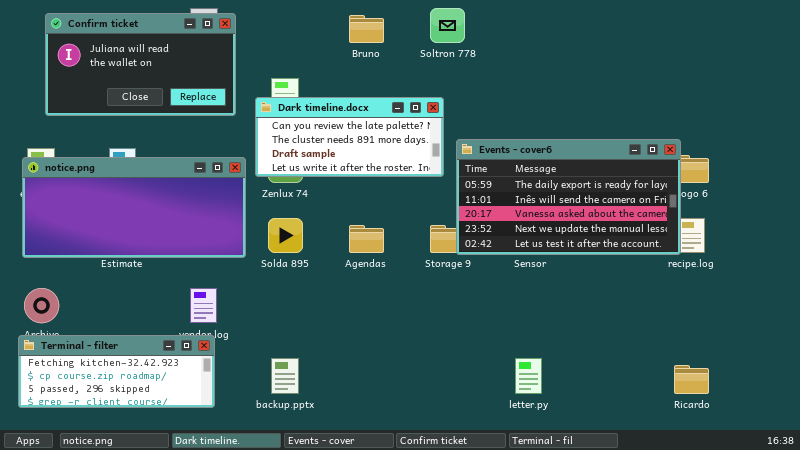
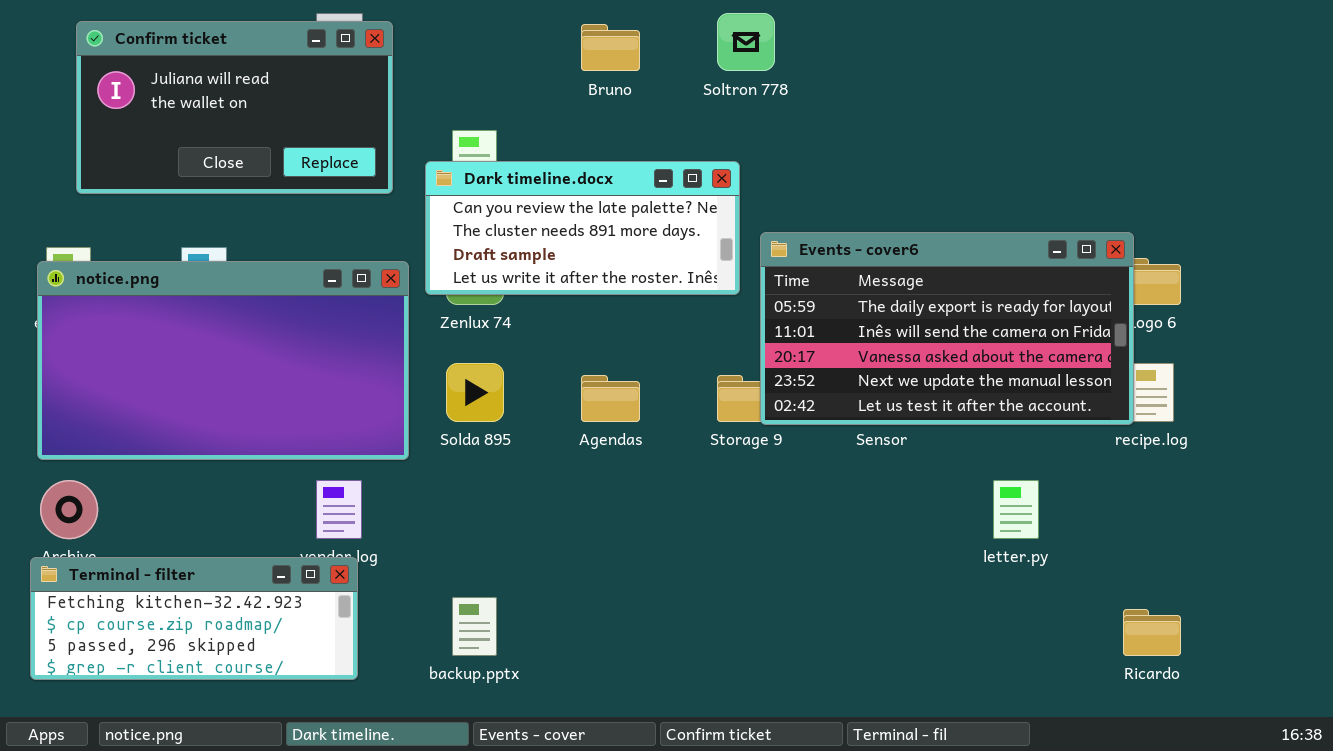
notice.png: [22,157,246,258] -> [37,261,409,460], resized
letter.py: [515,358,542,394] -> [993,480,1039,539], moved

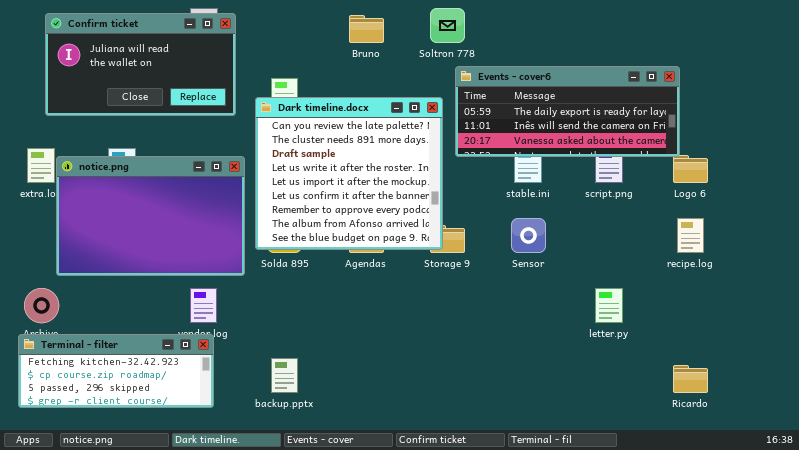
Dark timeline.docx: [425,161,740,295] -> [255,97,443,250], resized
Events - cover6: [760,232,1134,425] -> [455,66,680,157], moved, resized
notice.png: [37,261,409,460] -> [56,156,245,276], resized

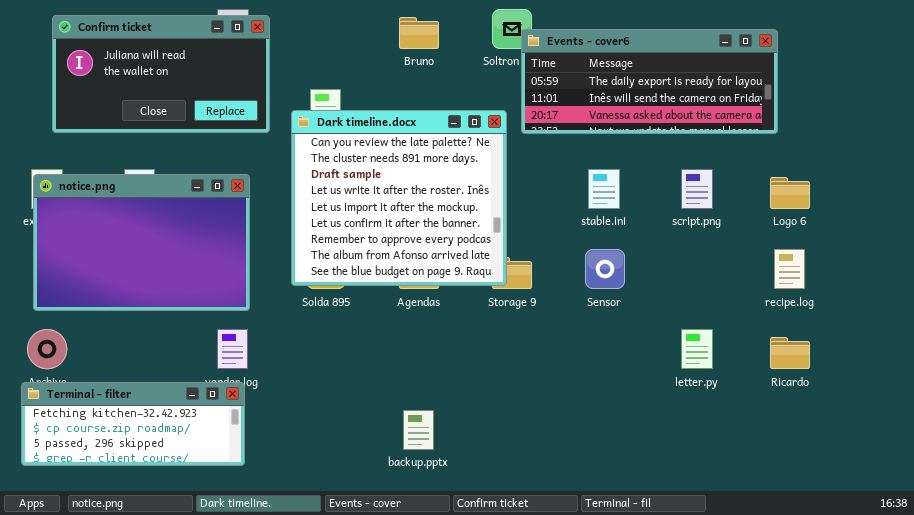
Events - cover6: [455,66,680,157] -> [521,29,778,134], moved
notice.png: [56,156,245,276] -> [33,174,250,311], moved
backup.pptx: [271,358,298,393] -> [403,410,434,450], moved
Ricardo: [673,365,708,393] -> [770,337,810,369], moved

